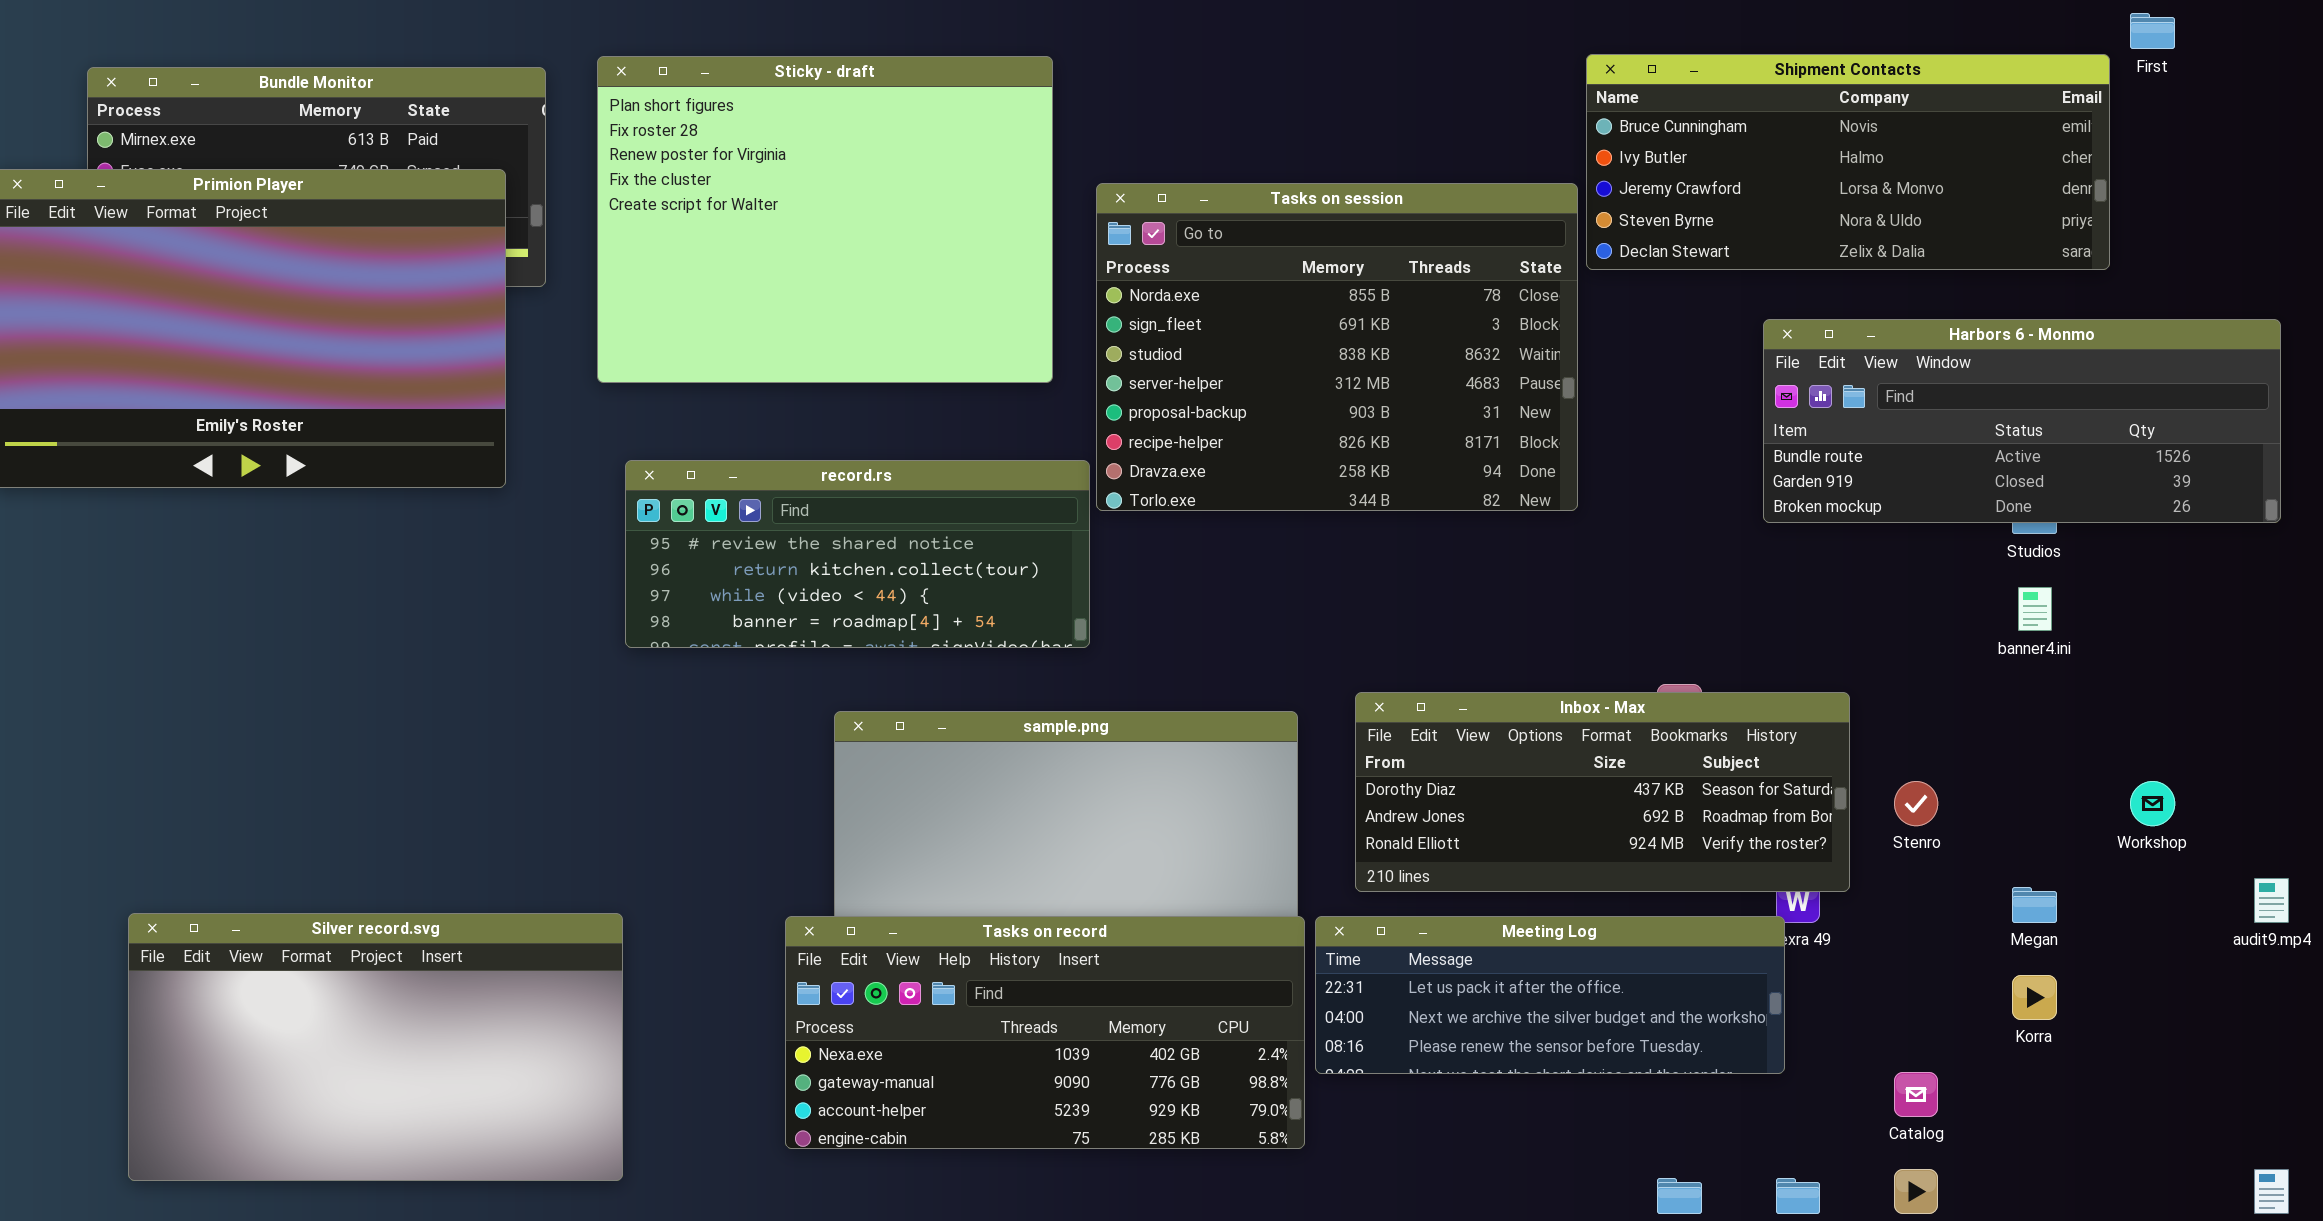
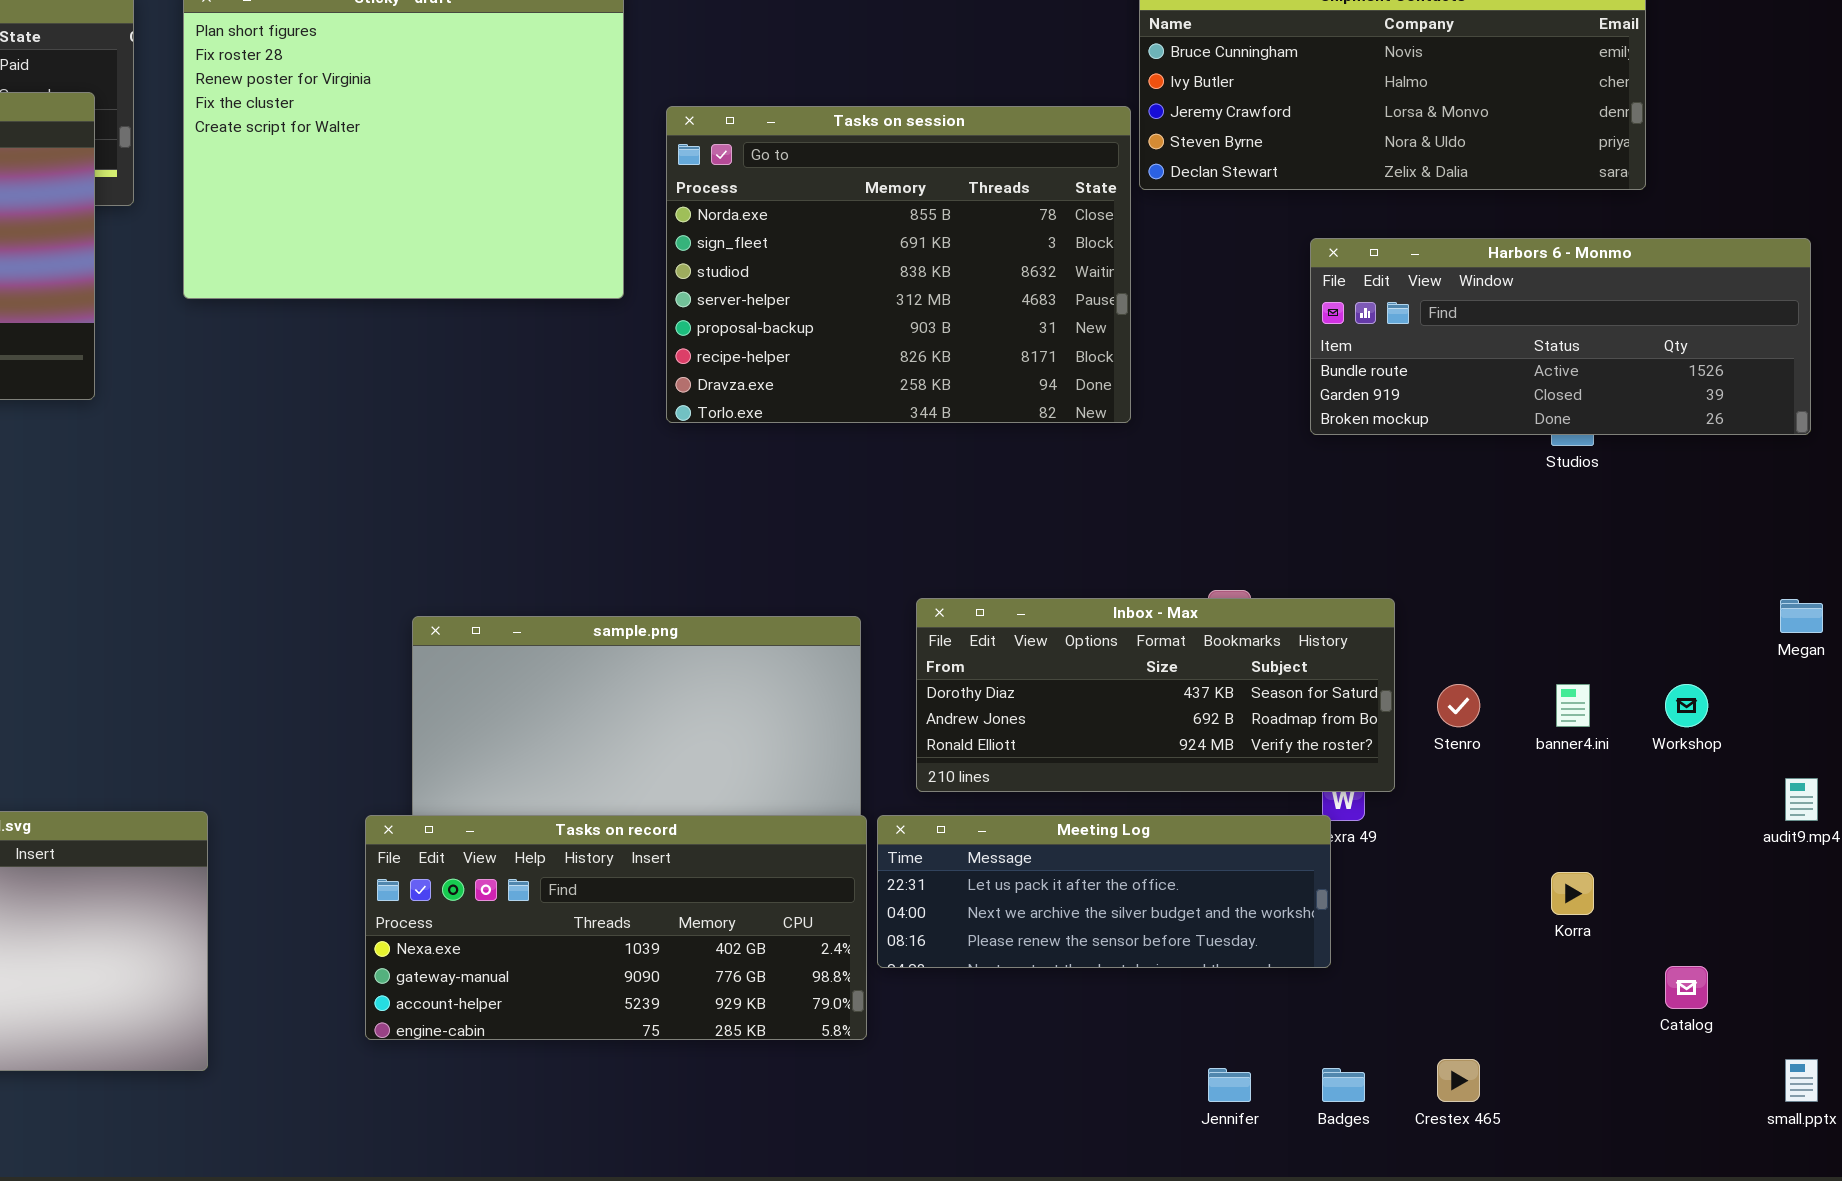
record.rs: [625,460,1090,648] -> none, closed
banner4.ini: [2018,587,2052,631] -> [1556,684,1590,727], moved
Megan: [2012,887,2057,923] -> [1780,599,1823,633], moved
Catalog: [1894,1072,1938,1117] -> [1665,966,1708,1009], moved

